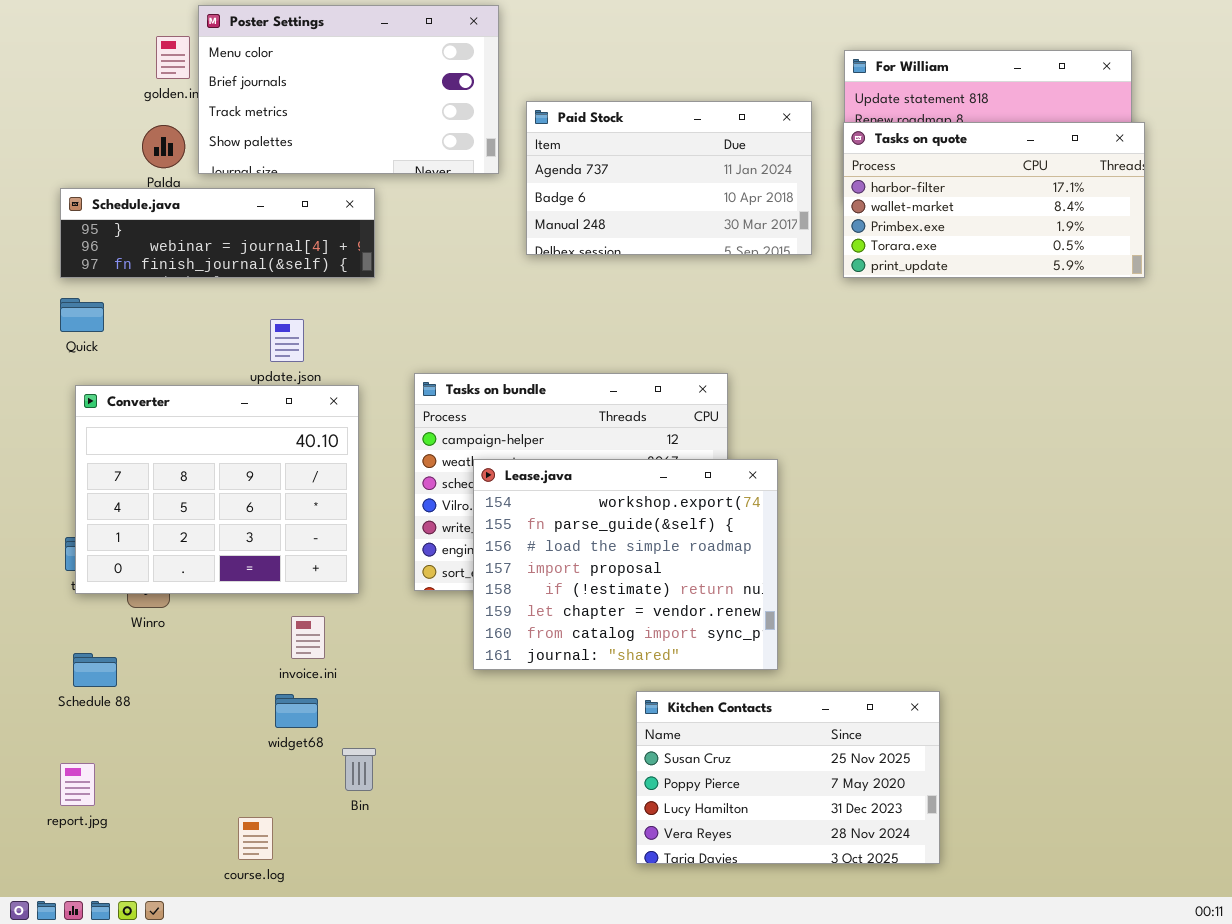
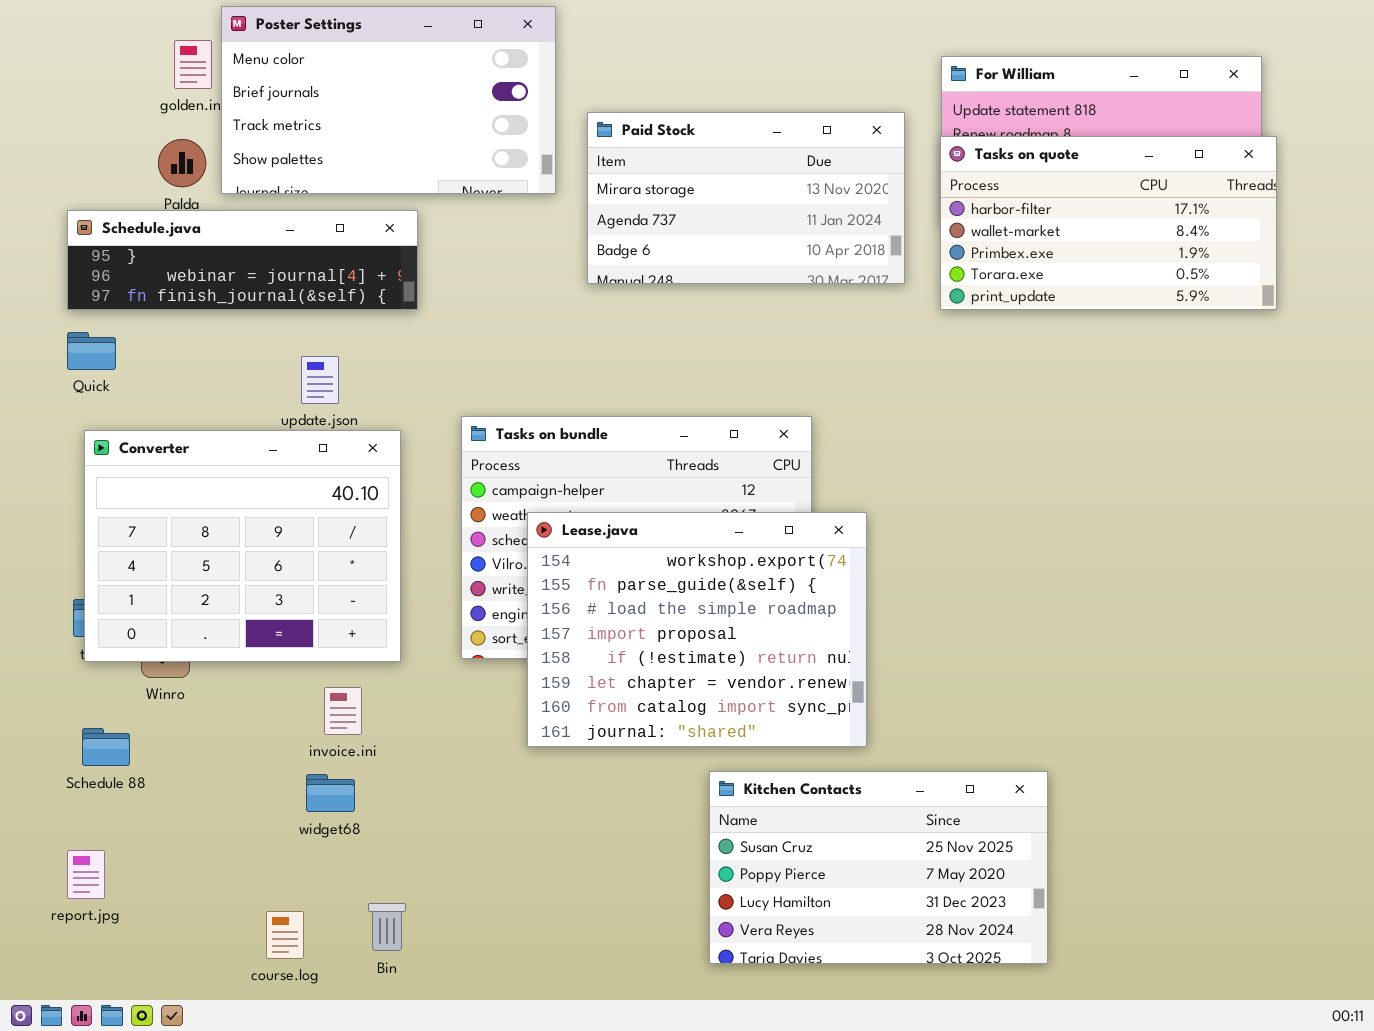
Paid Stock: [526,101,812,255] -> [587,112,905,284], scrolled up 1 row
Bin: [342,748,376,791] -> [368,903,406,951], moved

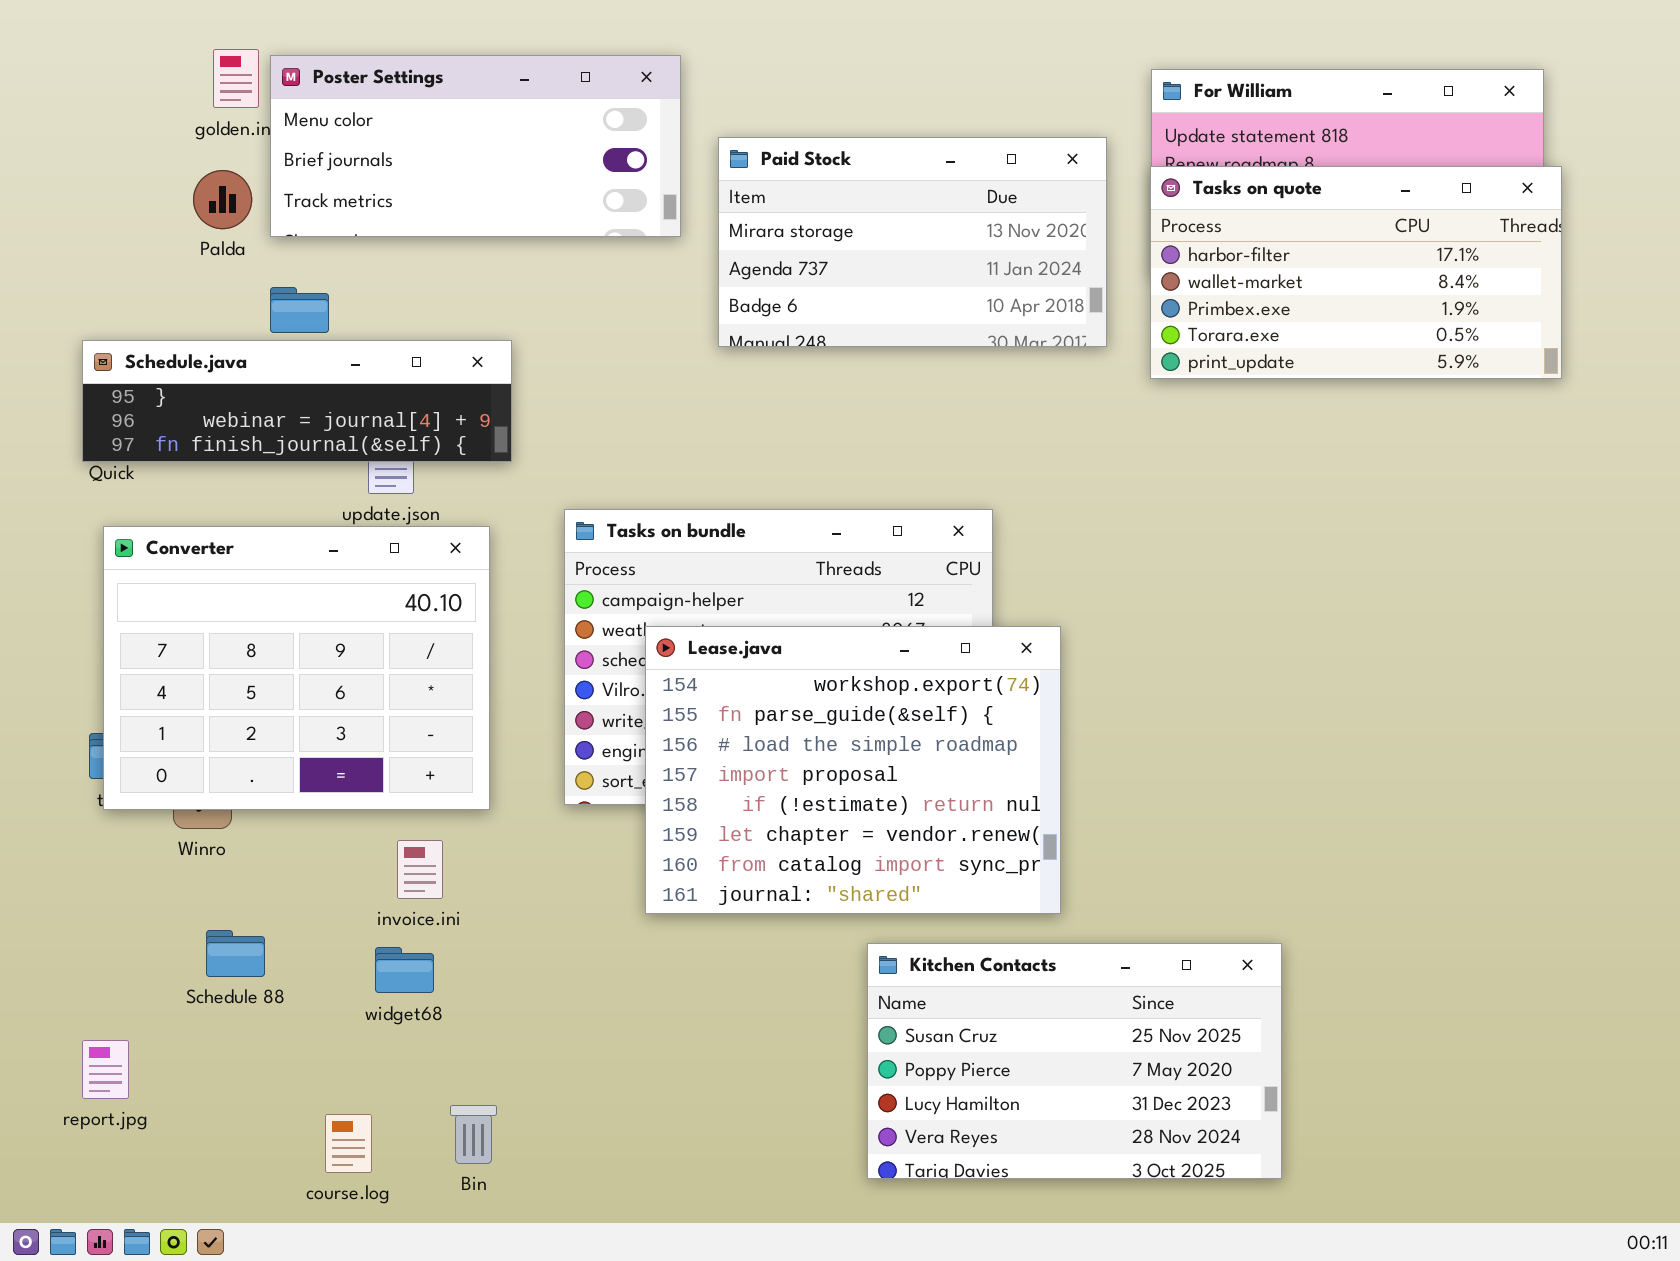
Poster Settings: [221,6,556,194] -> [270,55,681,237], resized
Schedule.java: [67,210,418,310] -> [82,340,512,462], moved
Schedule 88: [82,728,130,766] -> [206,930,265,977], moved

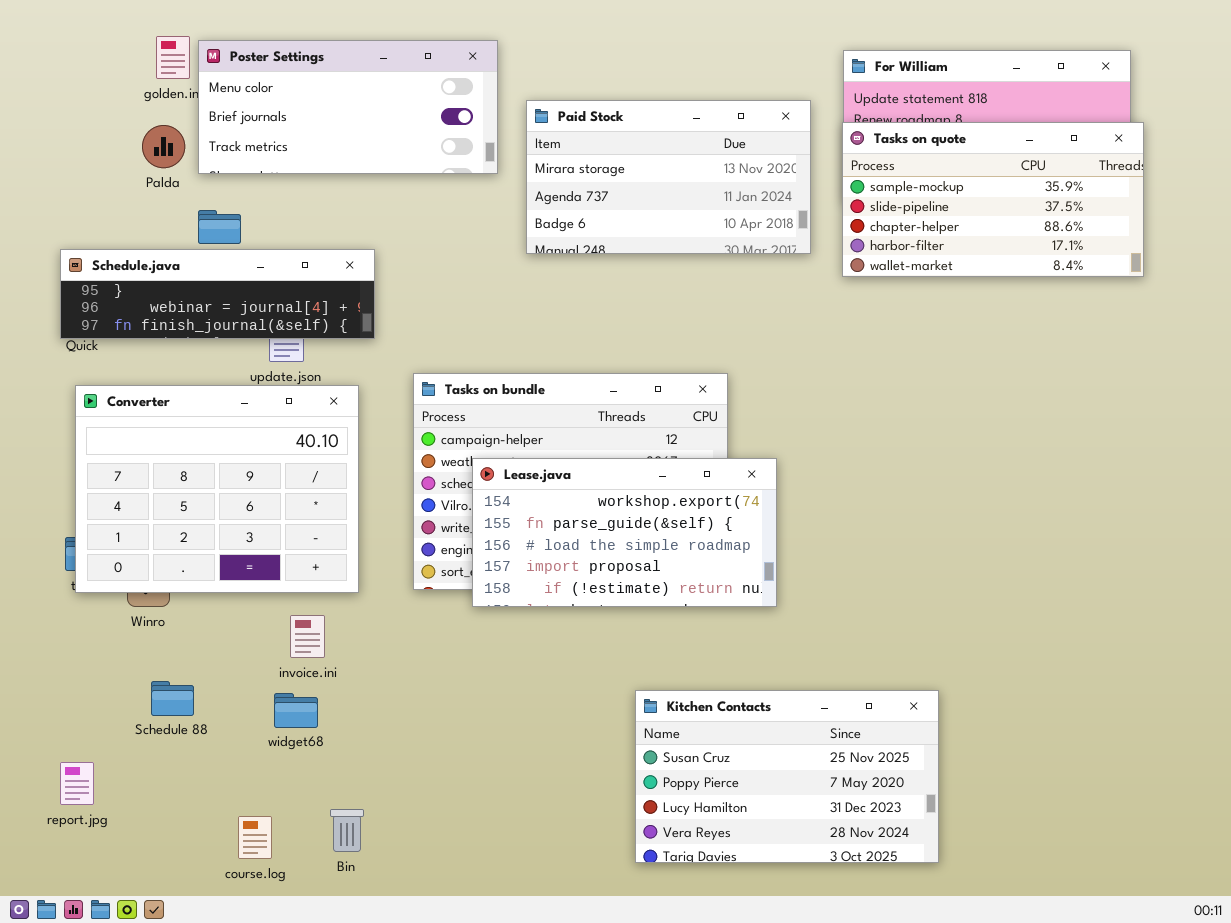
Tasks on quote: [1150,166,1562,379] -> [842,122,1144,277], scrolled up 3 rows
Lease.java: [645,626,1061,914] -> [472,458,777,607], resized

